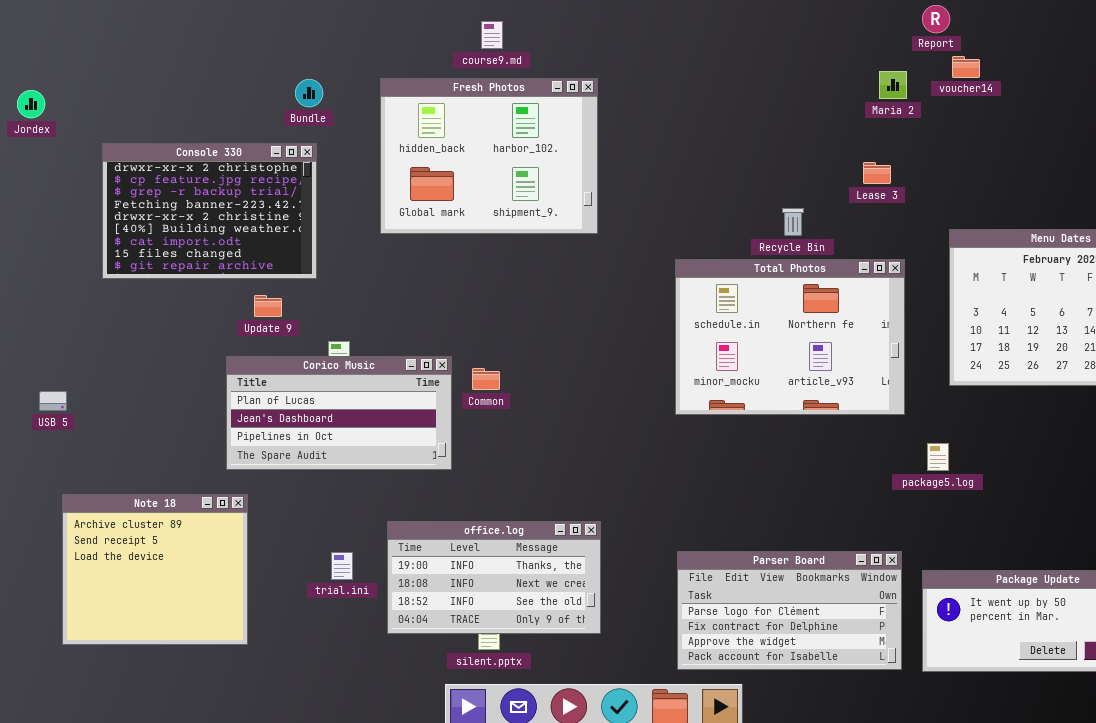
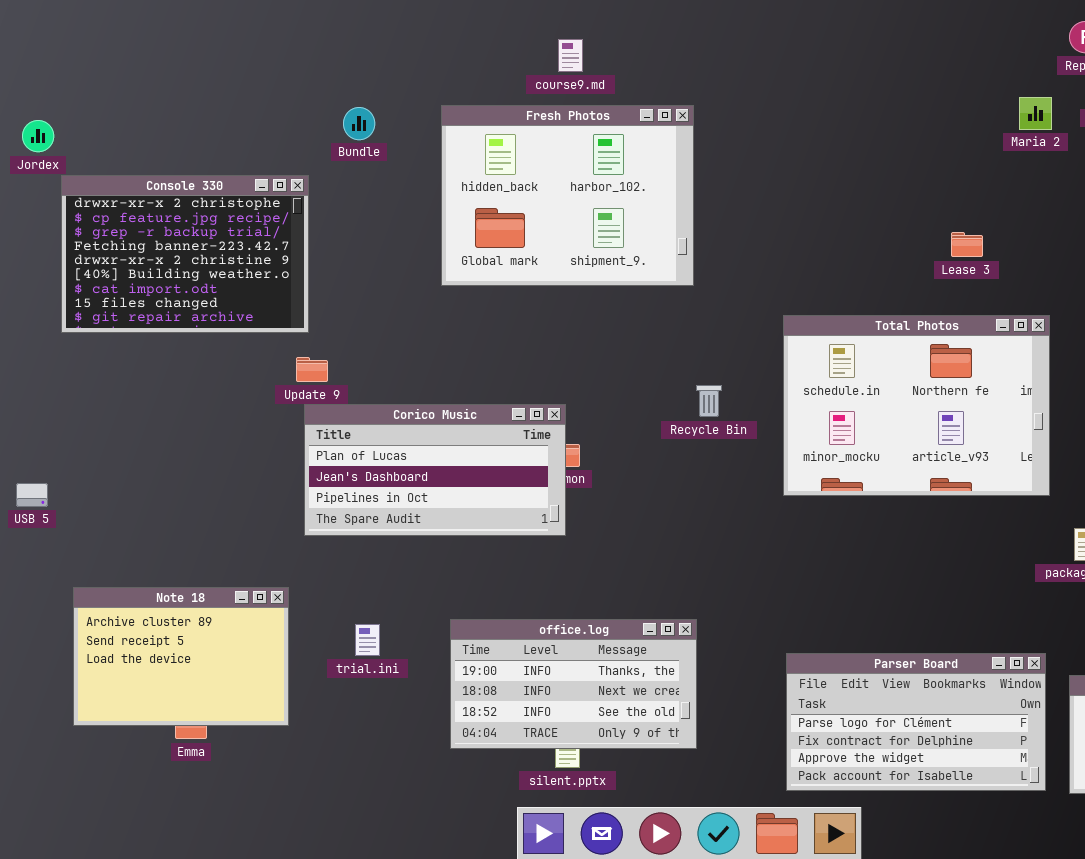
Console 330: [102,143,317,279] -> [61,175,309,333], moved
Lease 3: [863,162,891,184] -> [951,232,983,257], moved
Recycle Bin: [782,208,804,236] -> [696,385,722,417], moved
Corico Music: [226,356,452,470] -> [304,404,566,536], moved
USB 5: [39,391,67,411] -> [16,483,48,507], moved
Note 18: [62,494,248,645] -> [73,587,289,726], resized
trial.ini: [331,552,353,580] -> [355,624,380,656], moved

